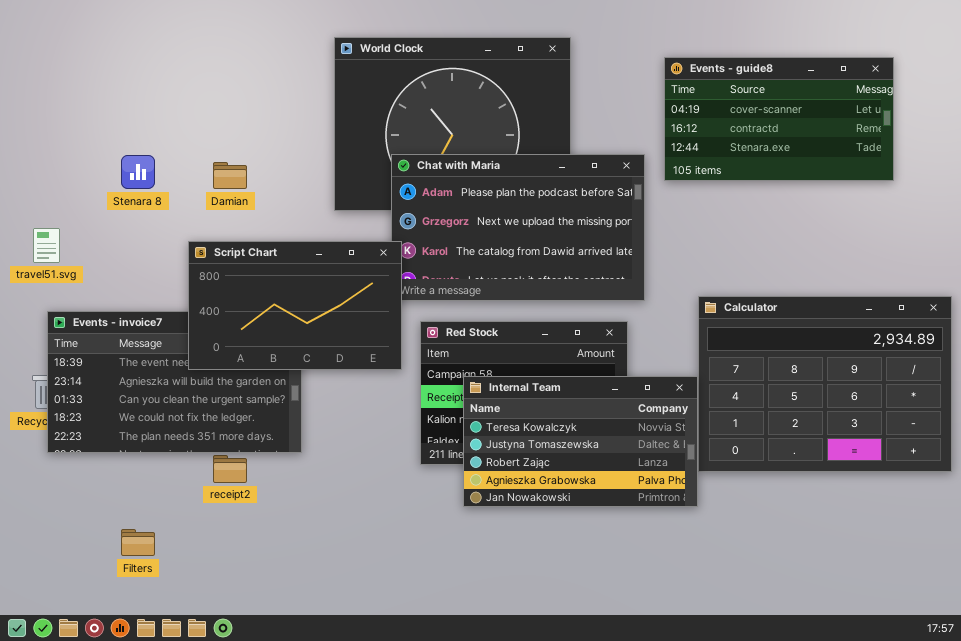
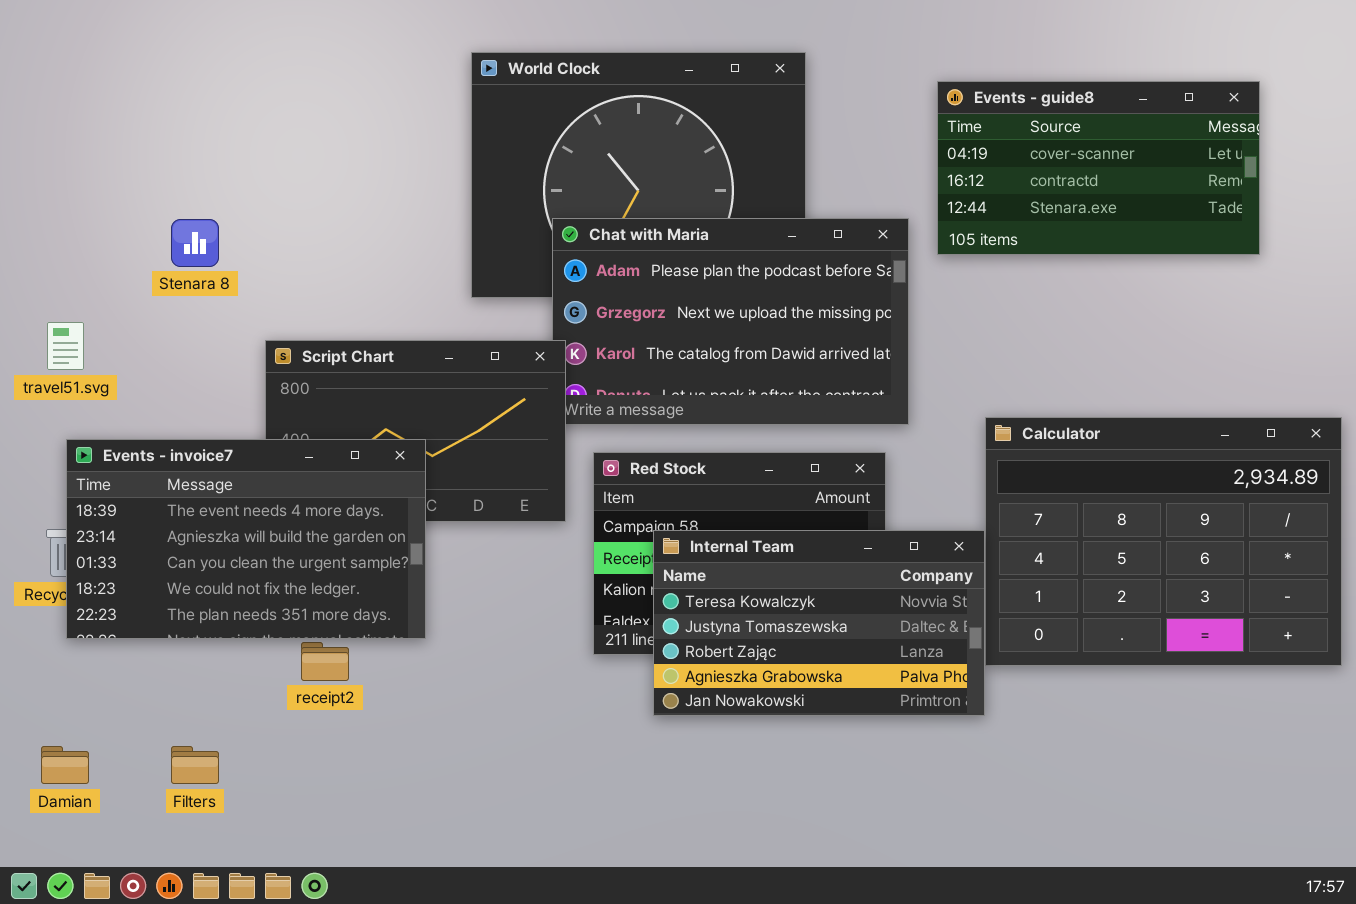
Damian: [213,162,247,189] -> [41,746,89,784], moved
Events - invoice7: [47,311,302,453] -> [66,439,426,639], raised

